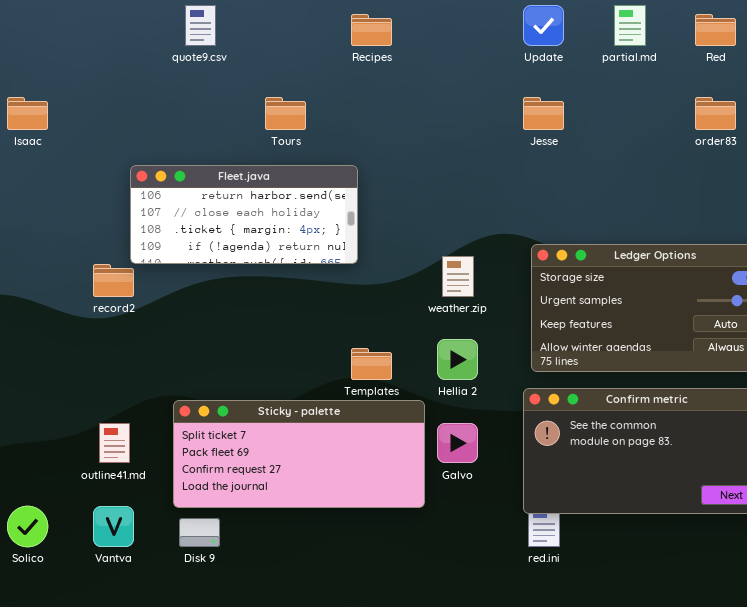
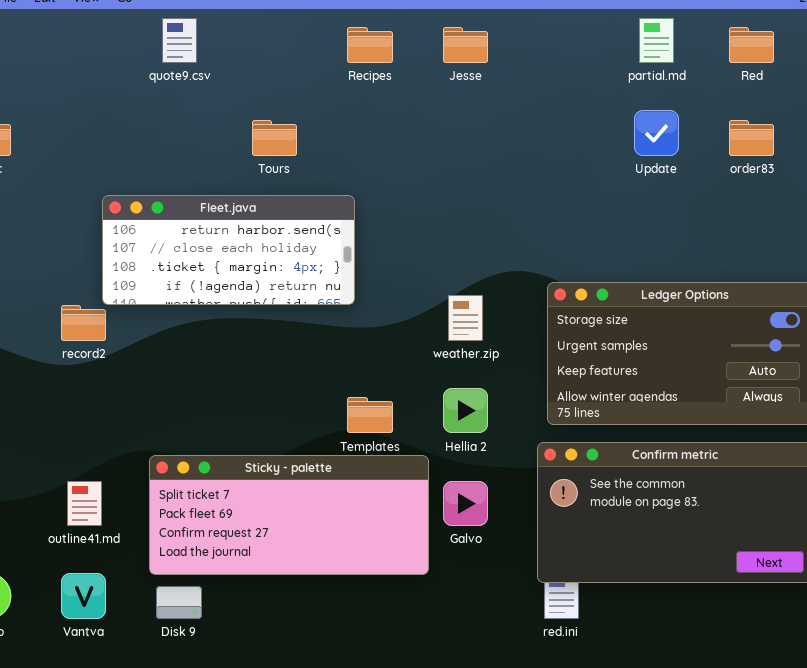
Update: [523,5,564,46] -> [634,110,679,156], moved
Jesse: [523,97,564,130] -> [443,27,488,63], moved

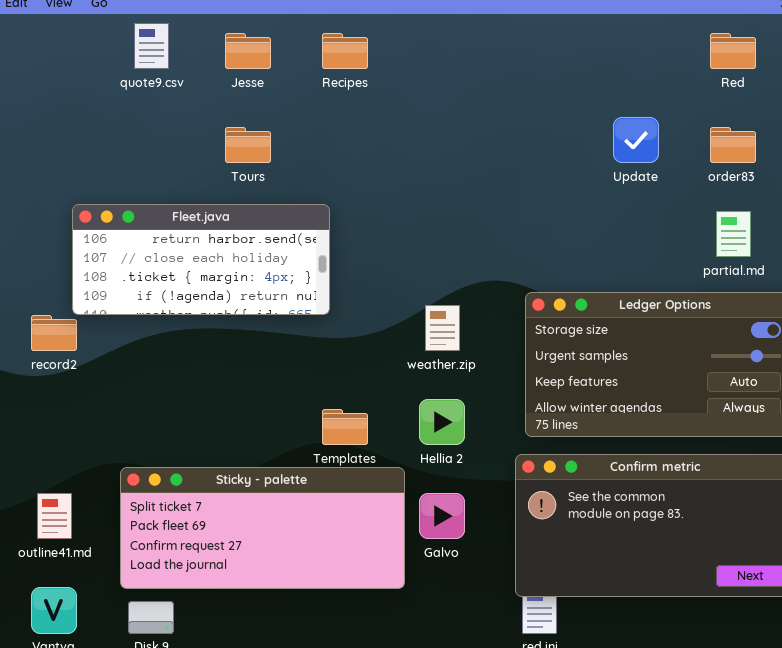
partial.md: [639,18,674,63] -> [716,211,751,257], moved
Jesse: [443,27,488,63] -> [225,33,271,69], moved

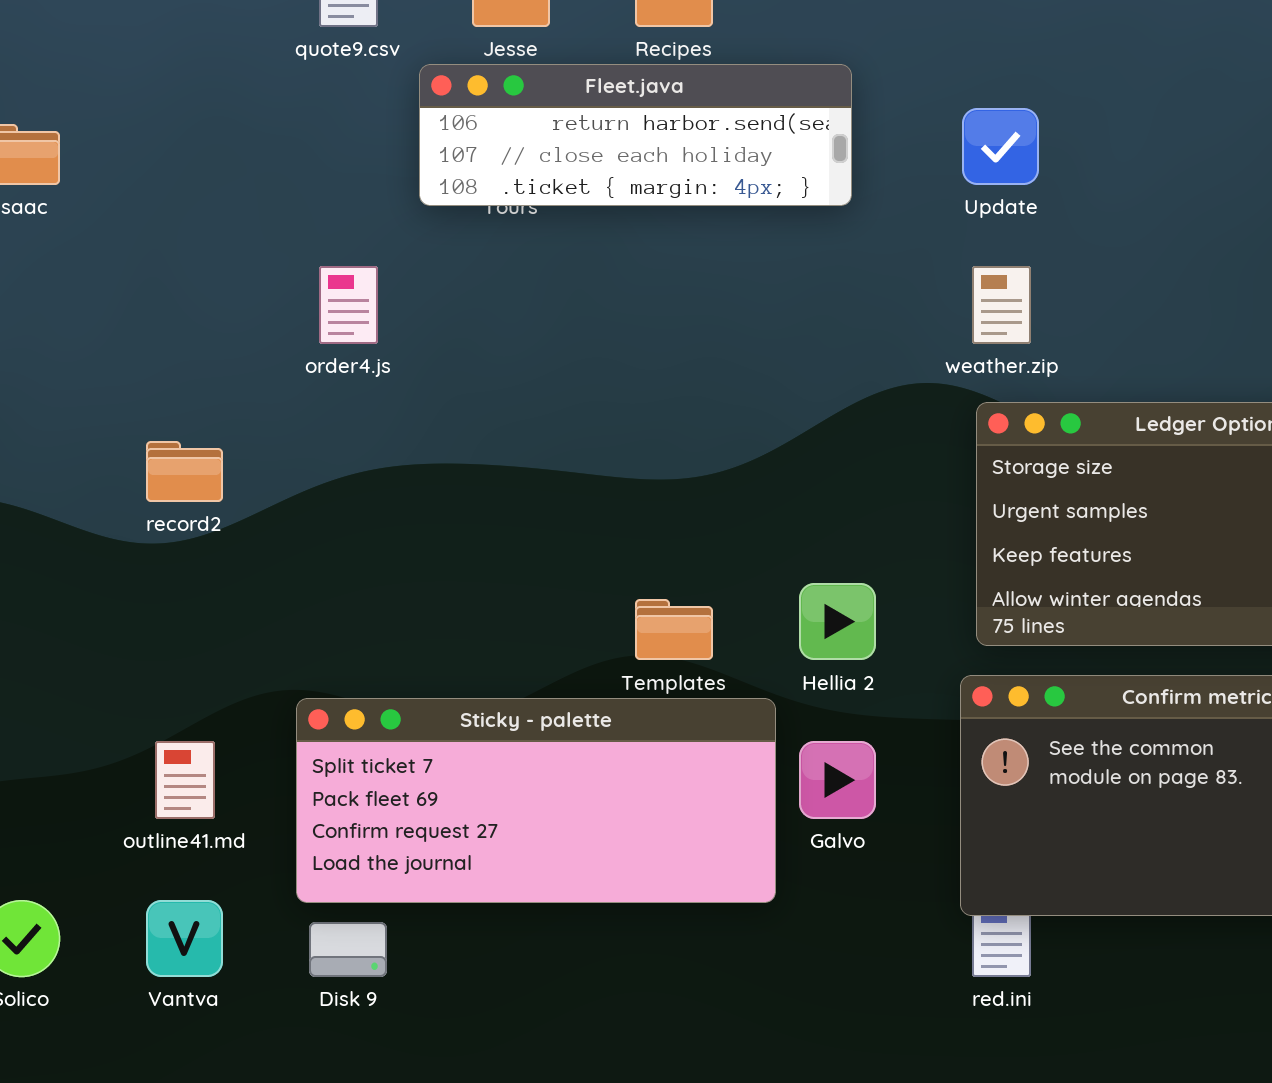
Update: [613,117,659,163] -> [962,108,1039,185], moved
Fleet.java: [72,204,330,315] -> [419,64,852,206], moved, resized
weather.zip: [425,305,460,351] -> [972,266,1031,344], moved

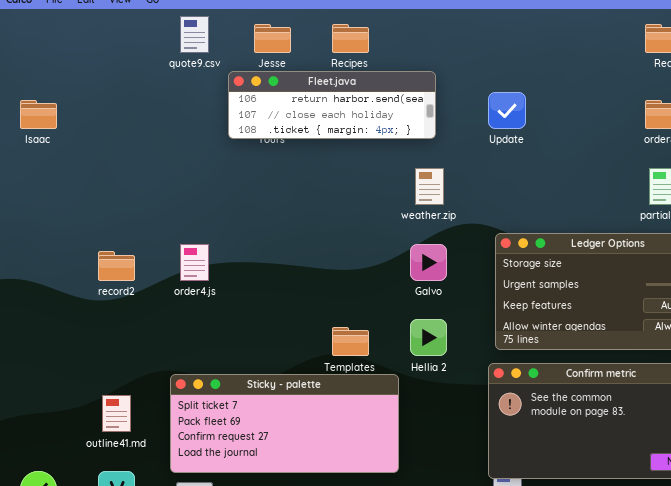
order4.js: [319,266,378,344] -> [180,244,209,281], moved
weather.zip: [972,266,1031,344] -> [415,168,444,205], moved
Galvo: [799,741,876,819] -> [410,244,447,281], moved

